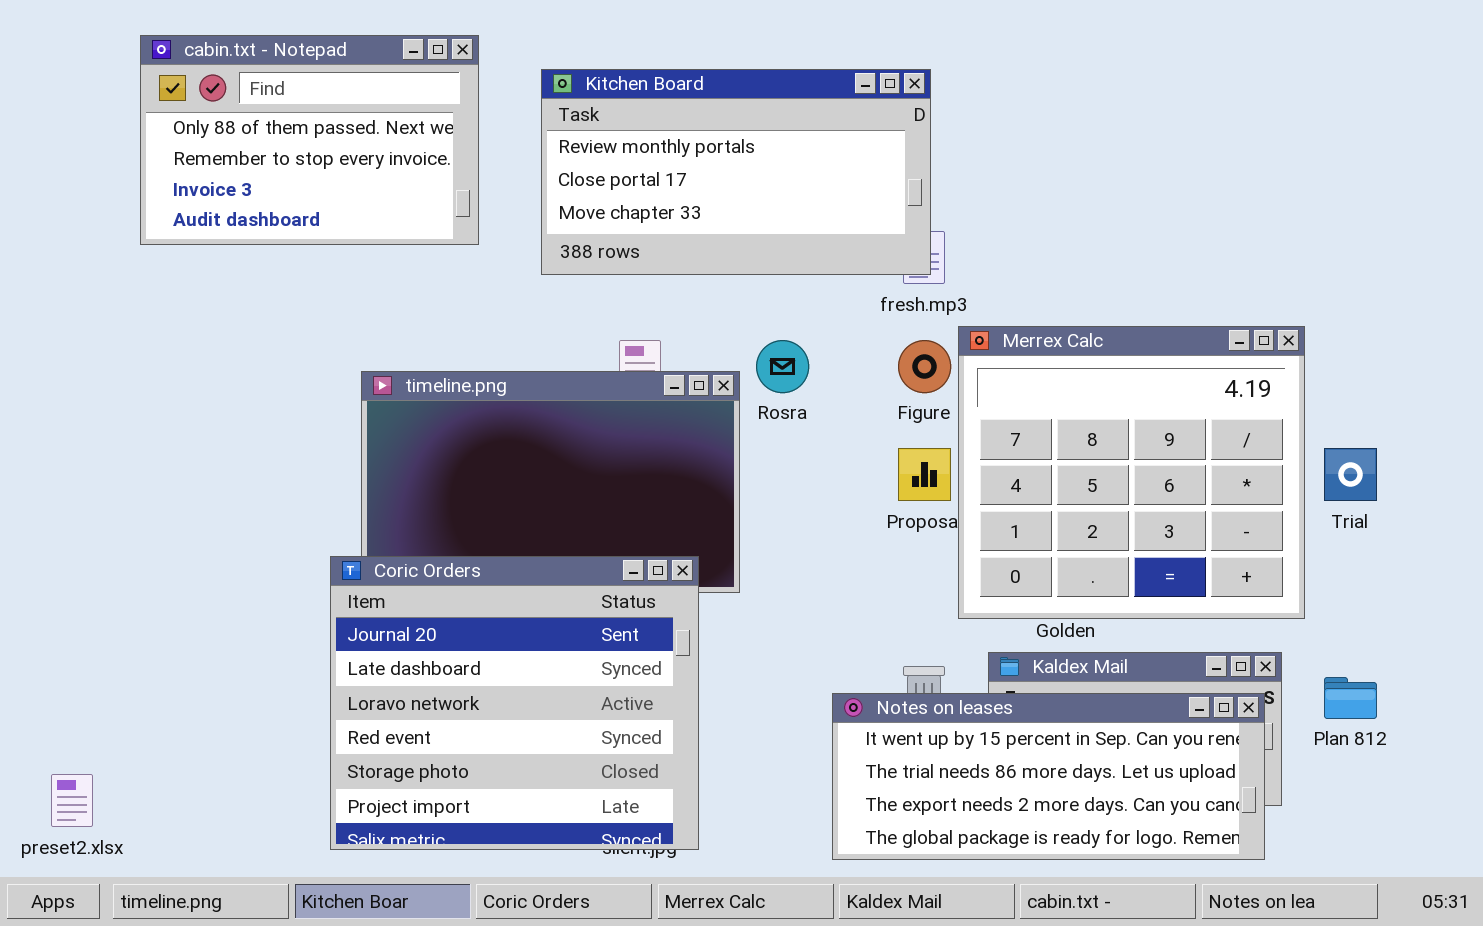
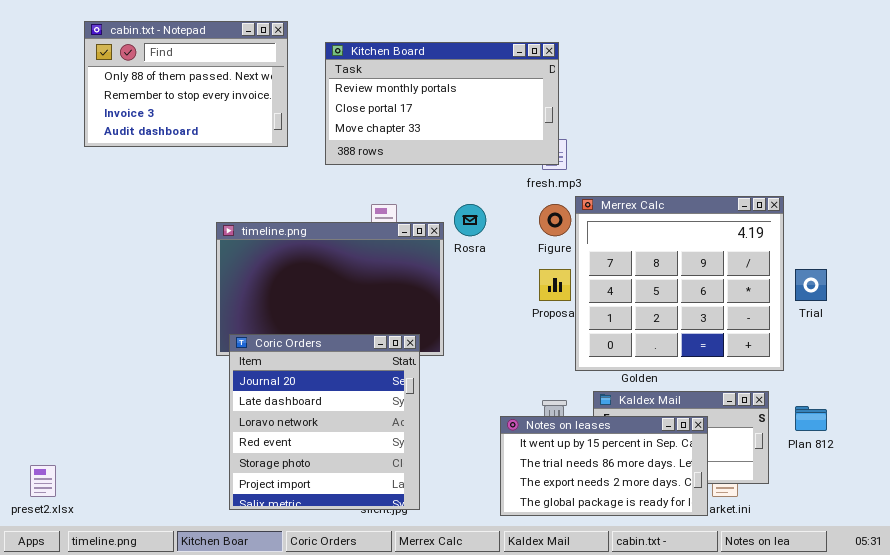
Coric Orders: [330,556,699,850] -> [229,334,420,510], resized
Notes on leases: [832,693,1265,860] -> [500,416,708,516], resized

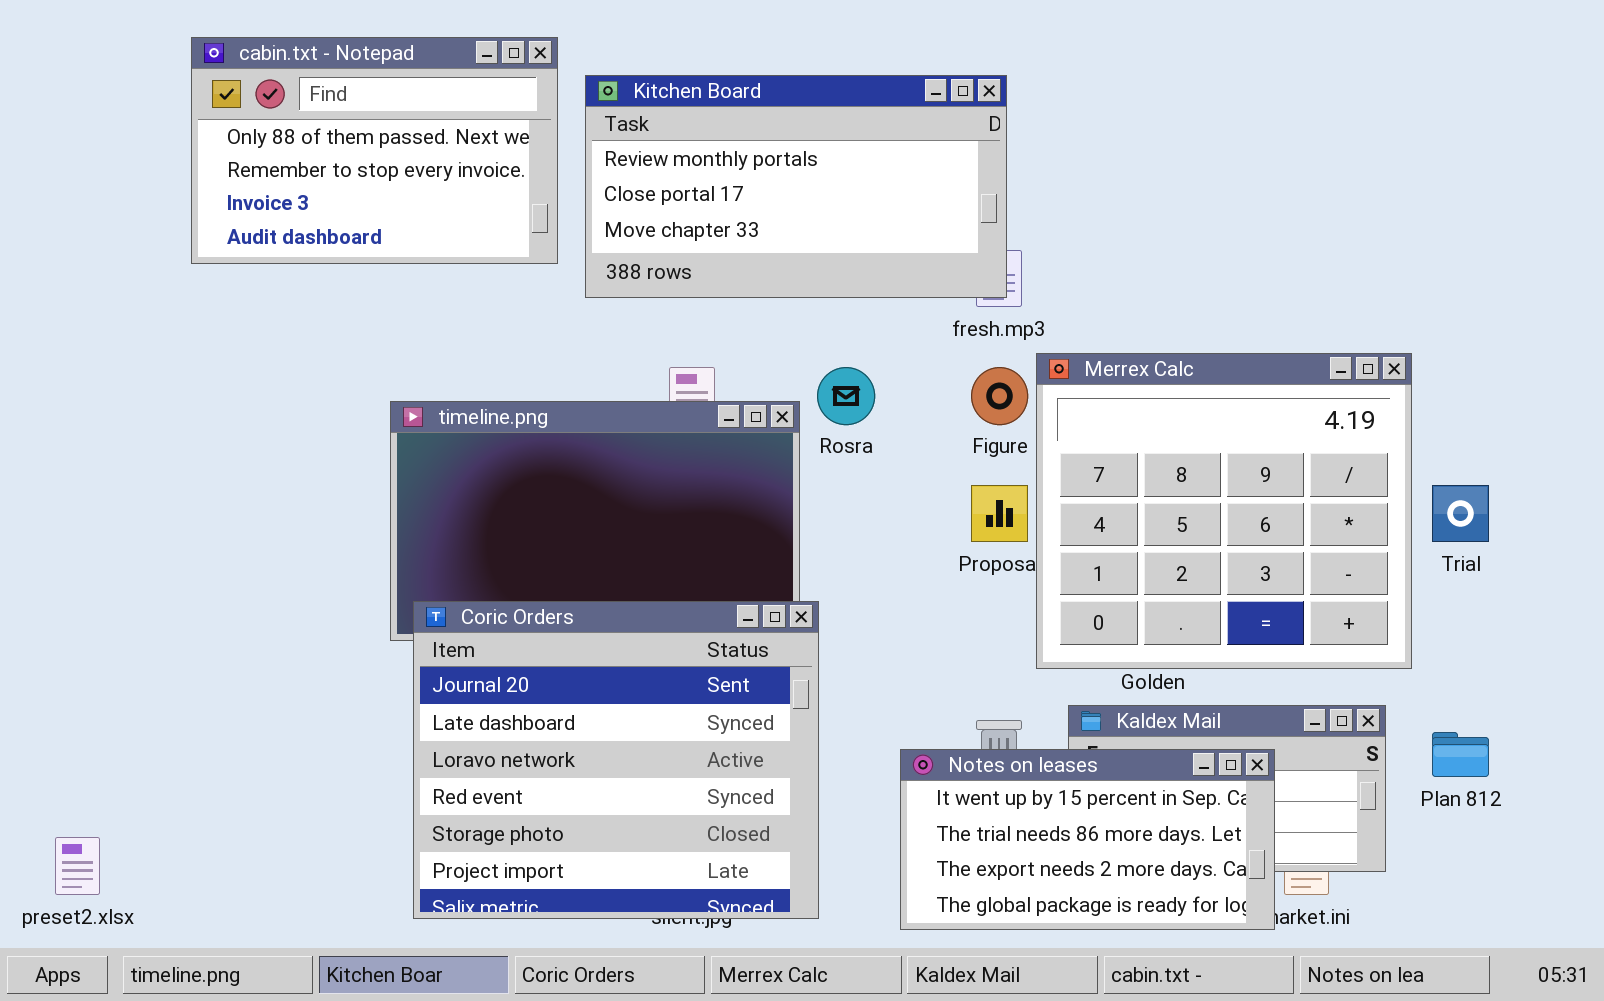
cabin.txt - Notepad: [84,21,288,147] -> [191,37,558,264], moved
Coric Orders: [229,334,420,510] -> [413,601,819,919], resized

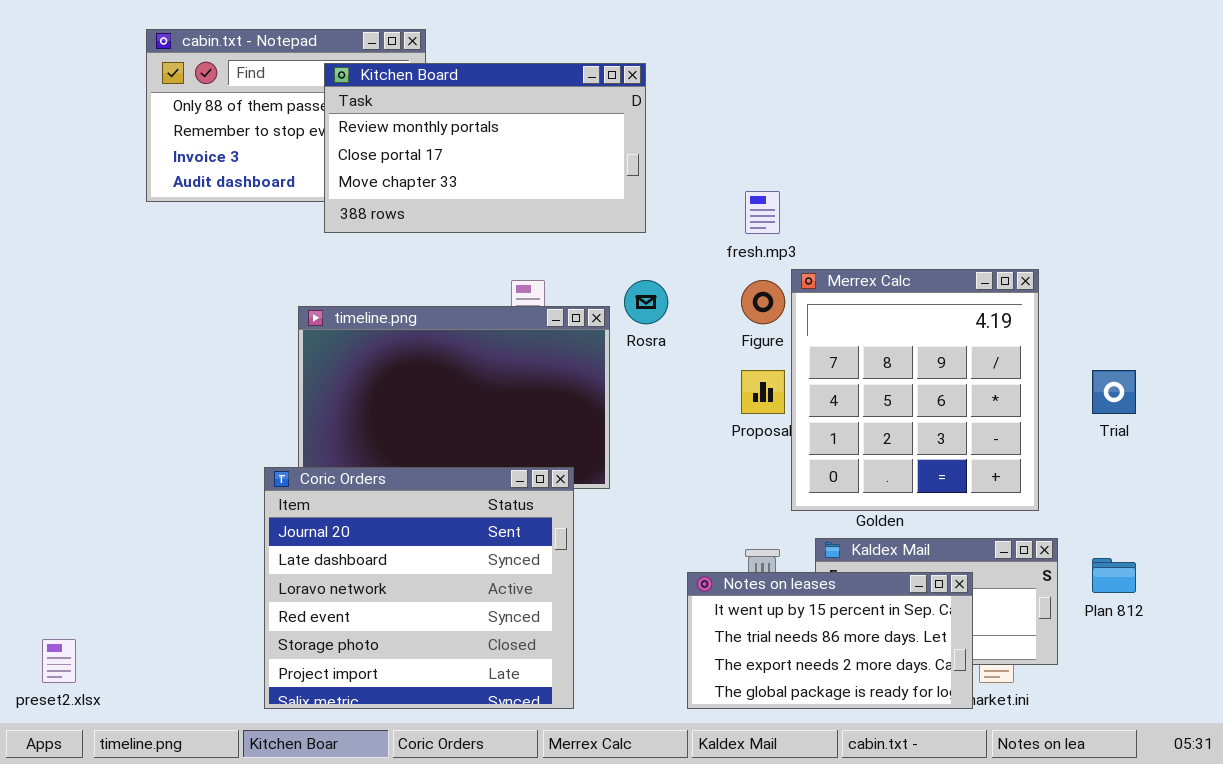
Kitchen Board: [585,75,1007,298] -> [324,63,646,233], moved
Merrex Calc: [1036,353,1412,669] -> [791,269,1039,511], resized
Coric Orders: [413,601,819,919] -> [264,467,574,709], moved

